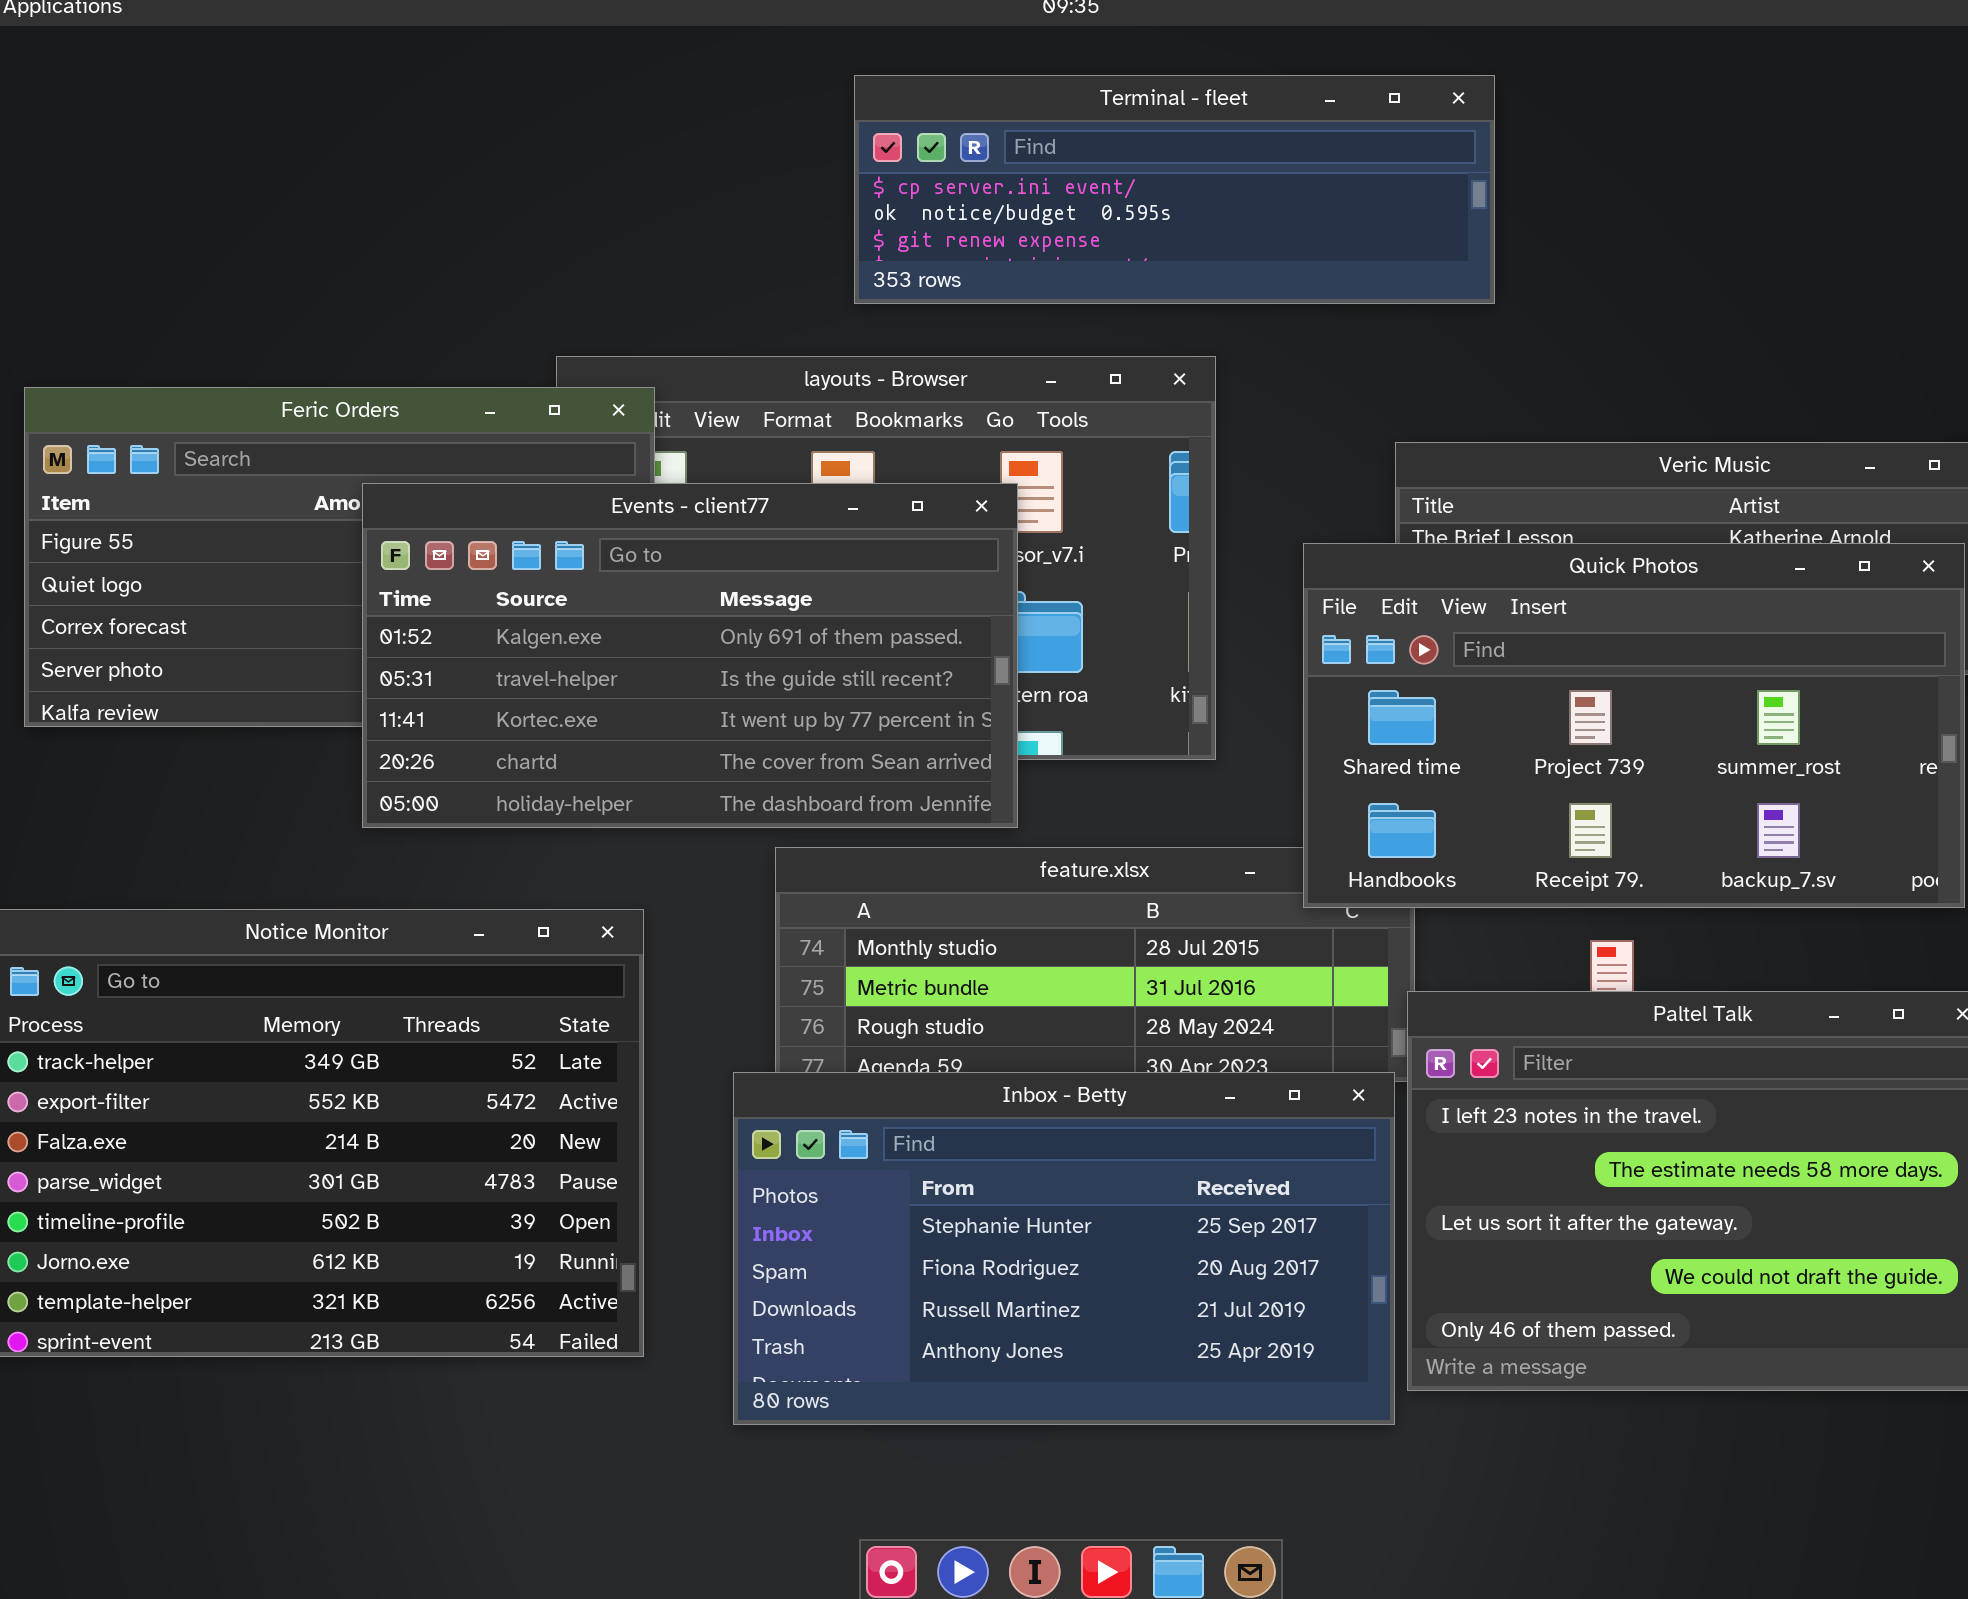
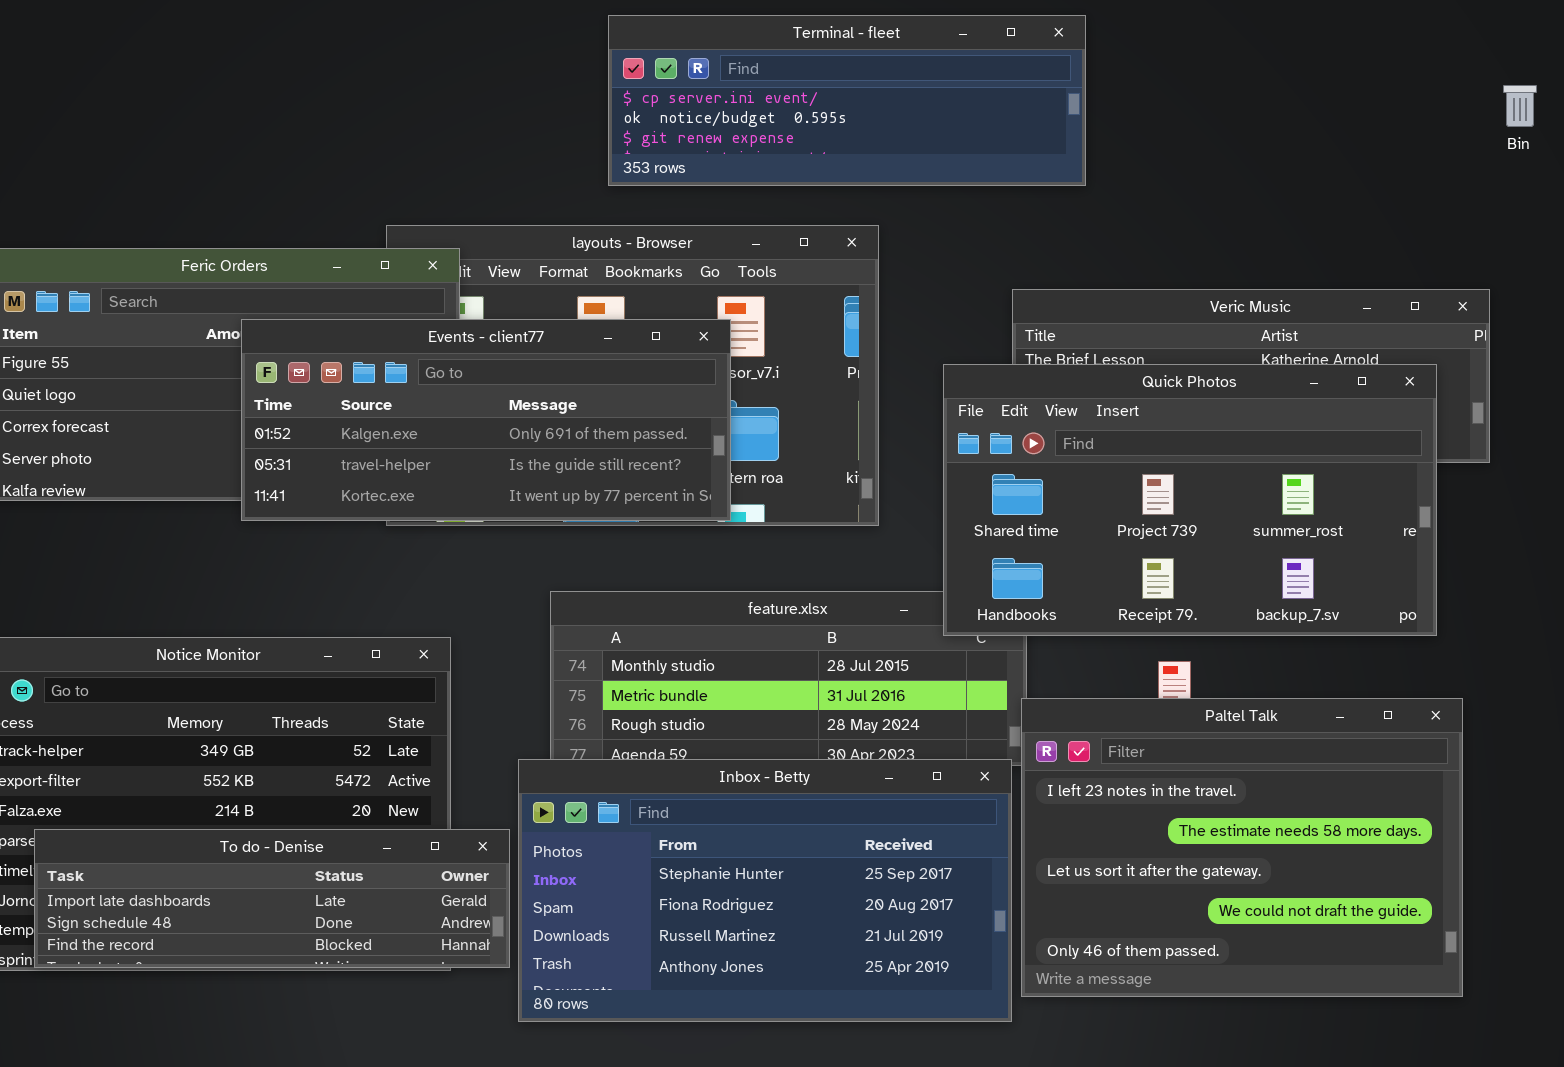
Events - client77: [362,483,1018,828] -> [241,319,731,521], resized
To do - Denise: none -> [34,829,510,968], opened

